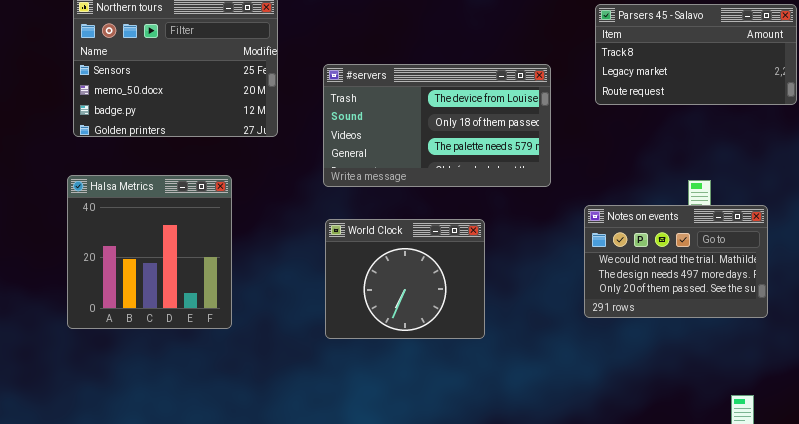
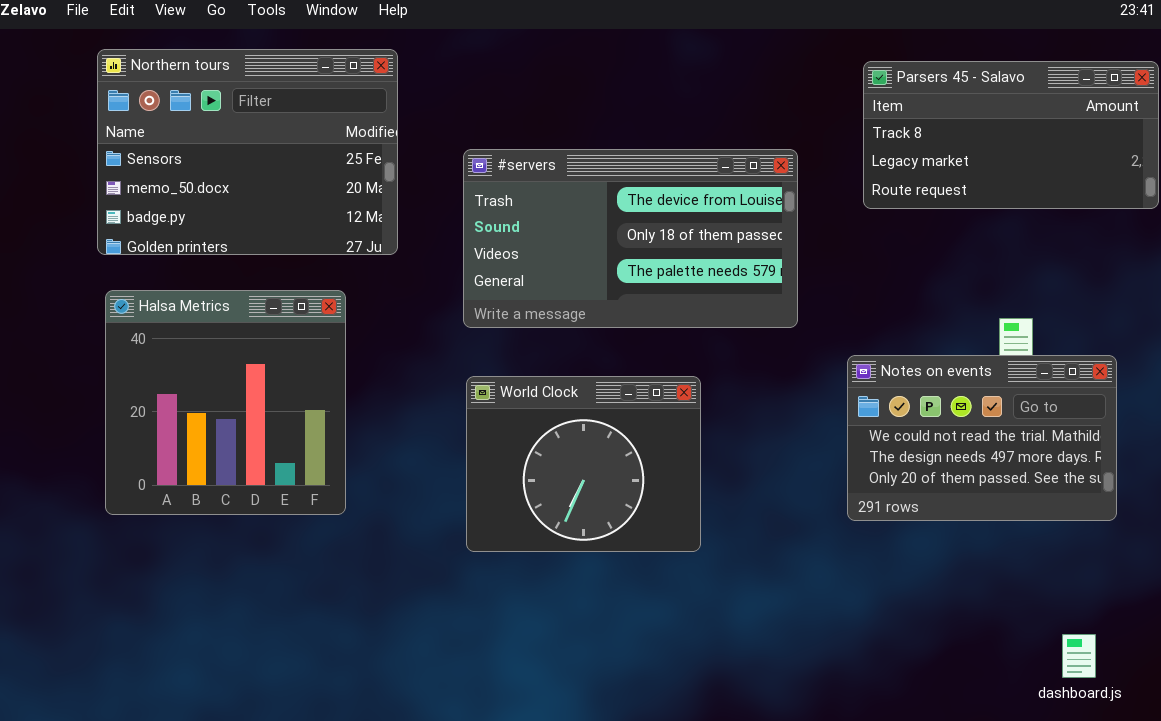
Halsa Metrics: [67,175,232,329] -> [105,290,346,515], moved

